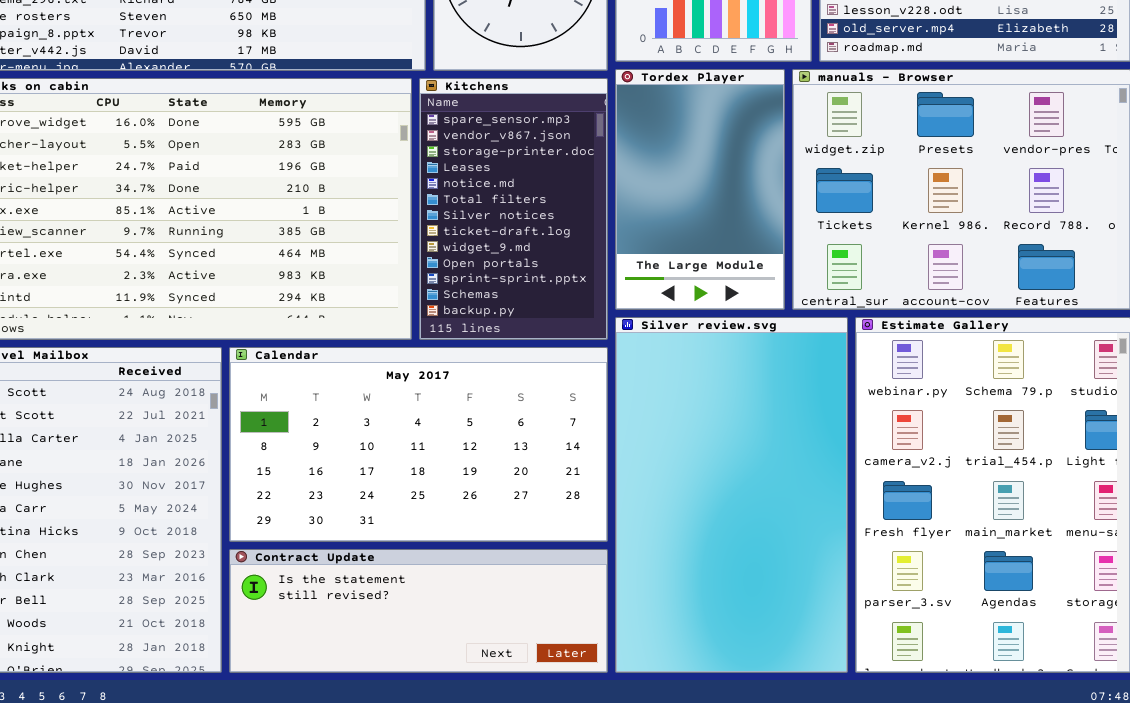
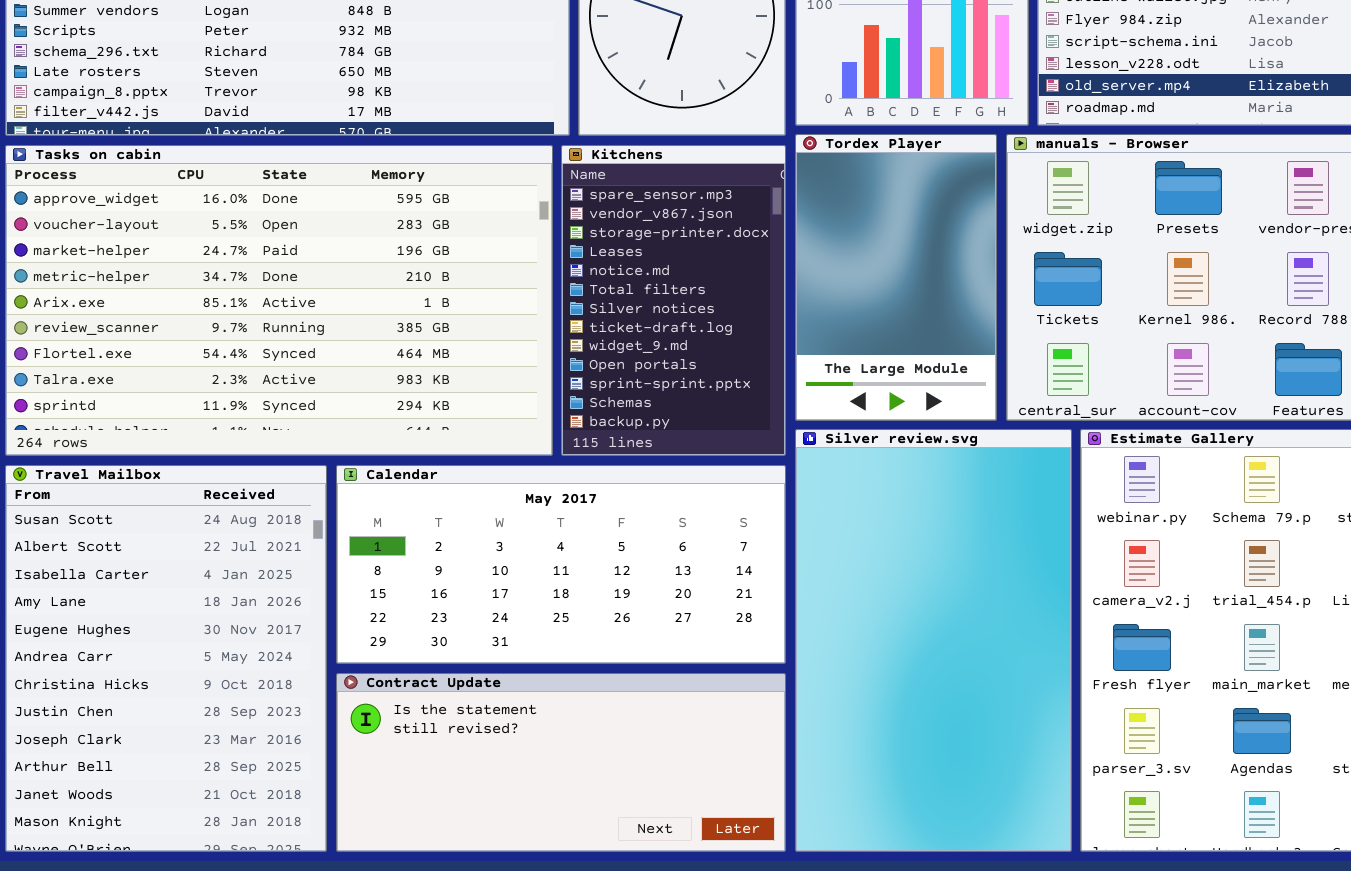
Calendar: [229,347,608,542] -> [336,465,786,664], resized
Contract Update: [229,549,608,673] -> [336,673,786,852], resized

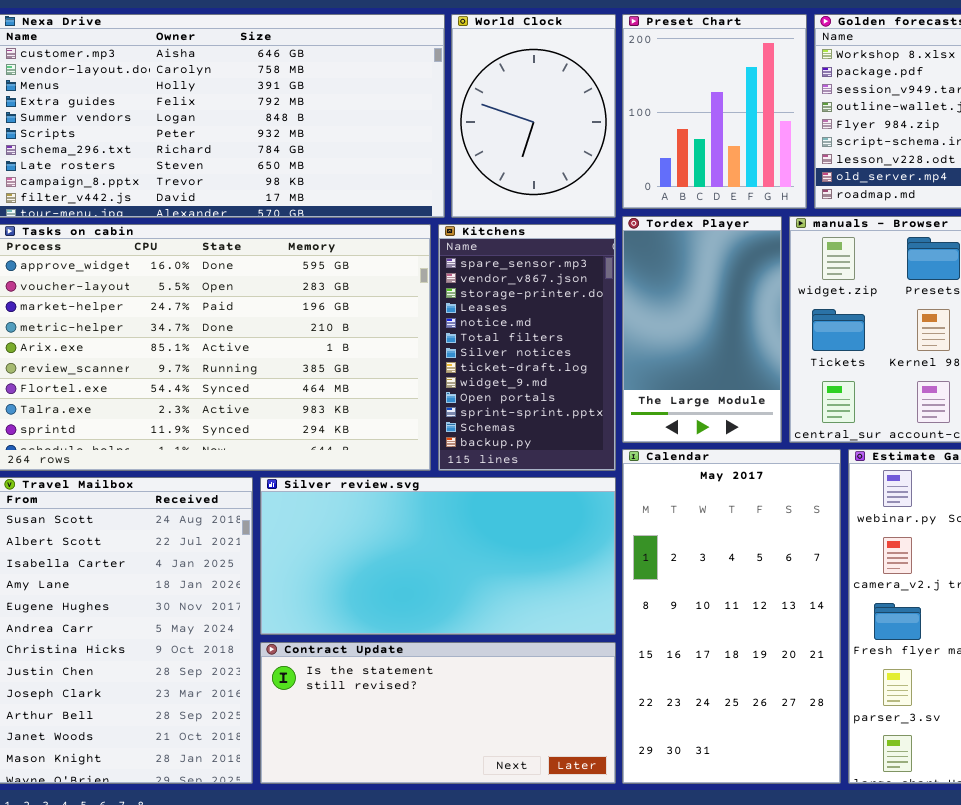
Silver review.svg: [795,429,1072,852] -> [260,477,616,635], moved, resized
Calendar: [336,465,786,664] -> [622,449,841,784], moved, resized

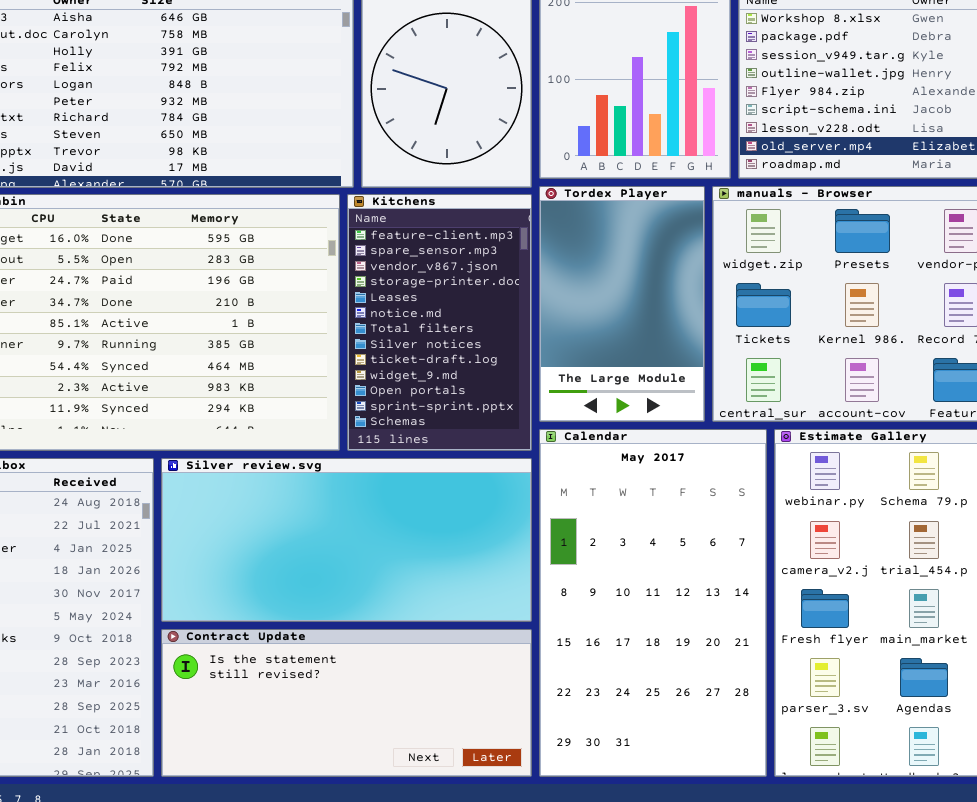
Kitchens: [438,224,616,471] -> [347,194,532,451], scrolled up 1 row

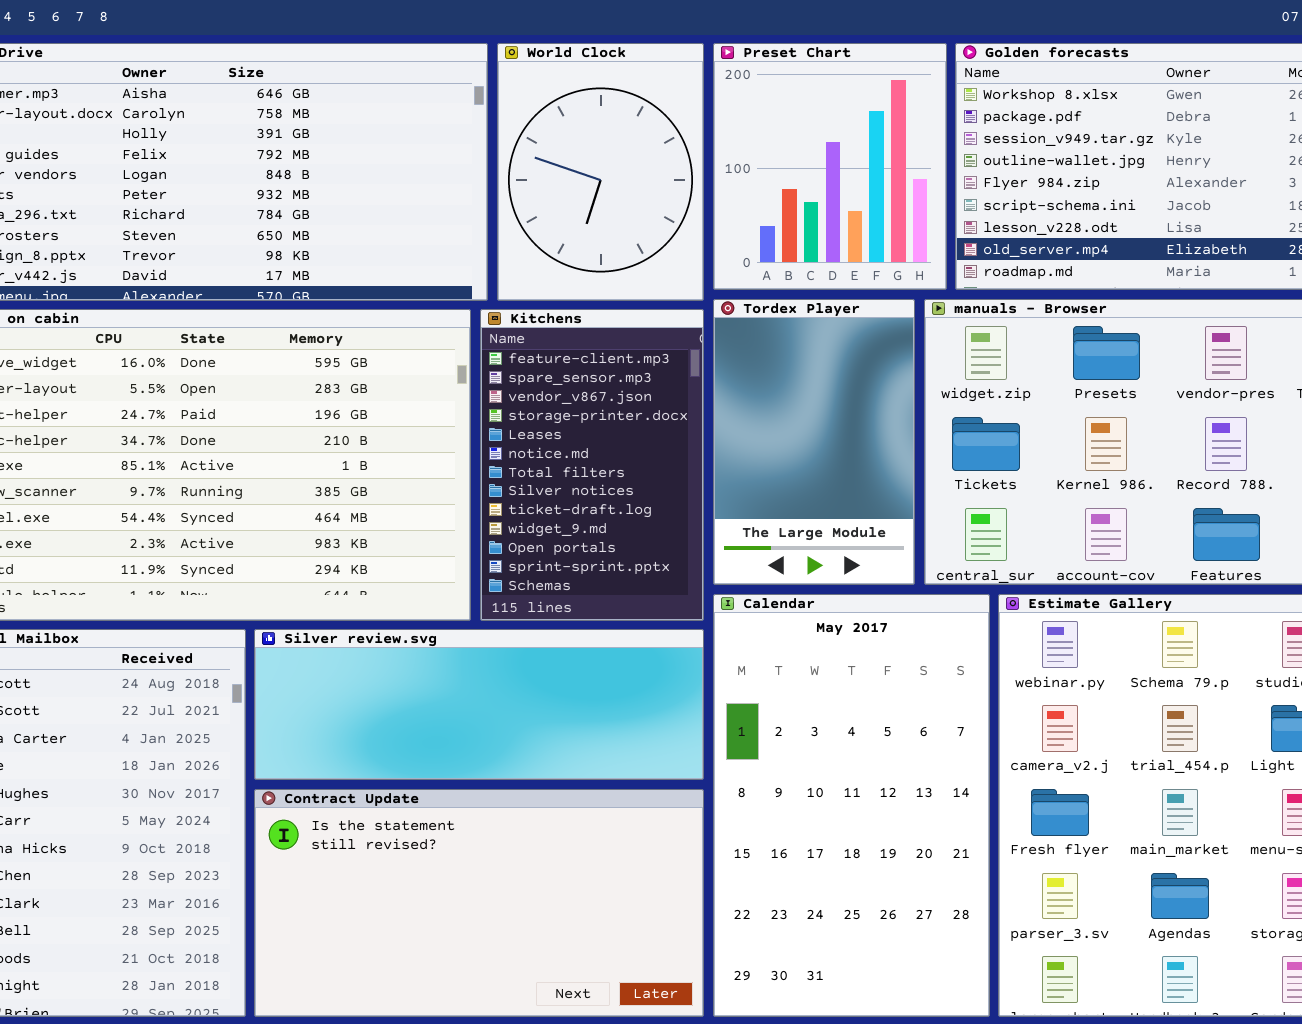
Silver review.svg: [161,458,532,622] -> [254,629,704,780], resized
Contract Update: [161,629,532,777] -> [254,789,704,1017], resized

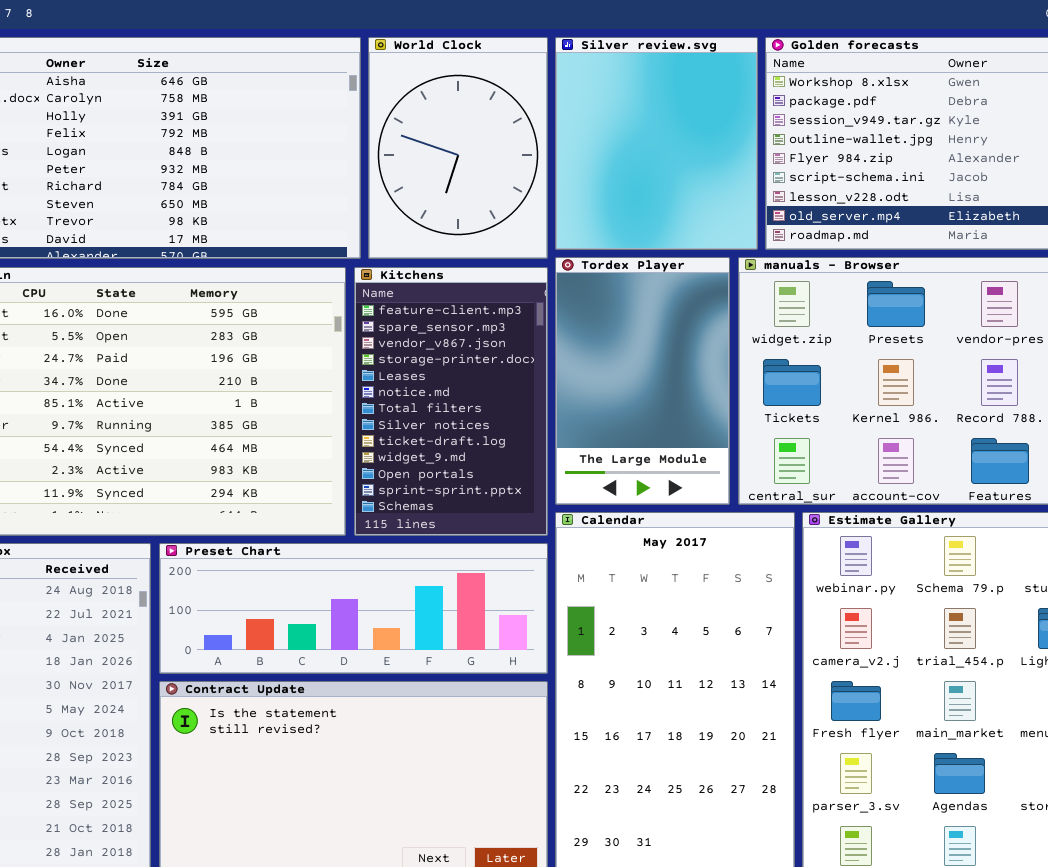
Preset Chart: [713,43,947,290] -> [159,543,548,674], moved, resized
Silver review.svg: [254,629,704,780] -> [555,37,758,250], moved, resized

